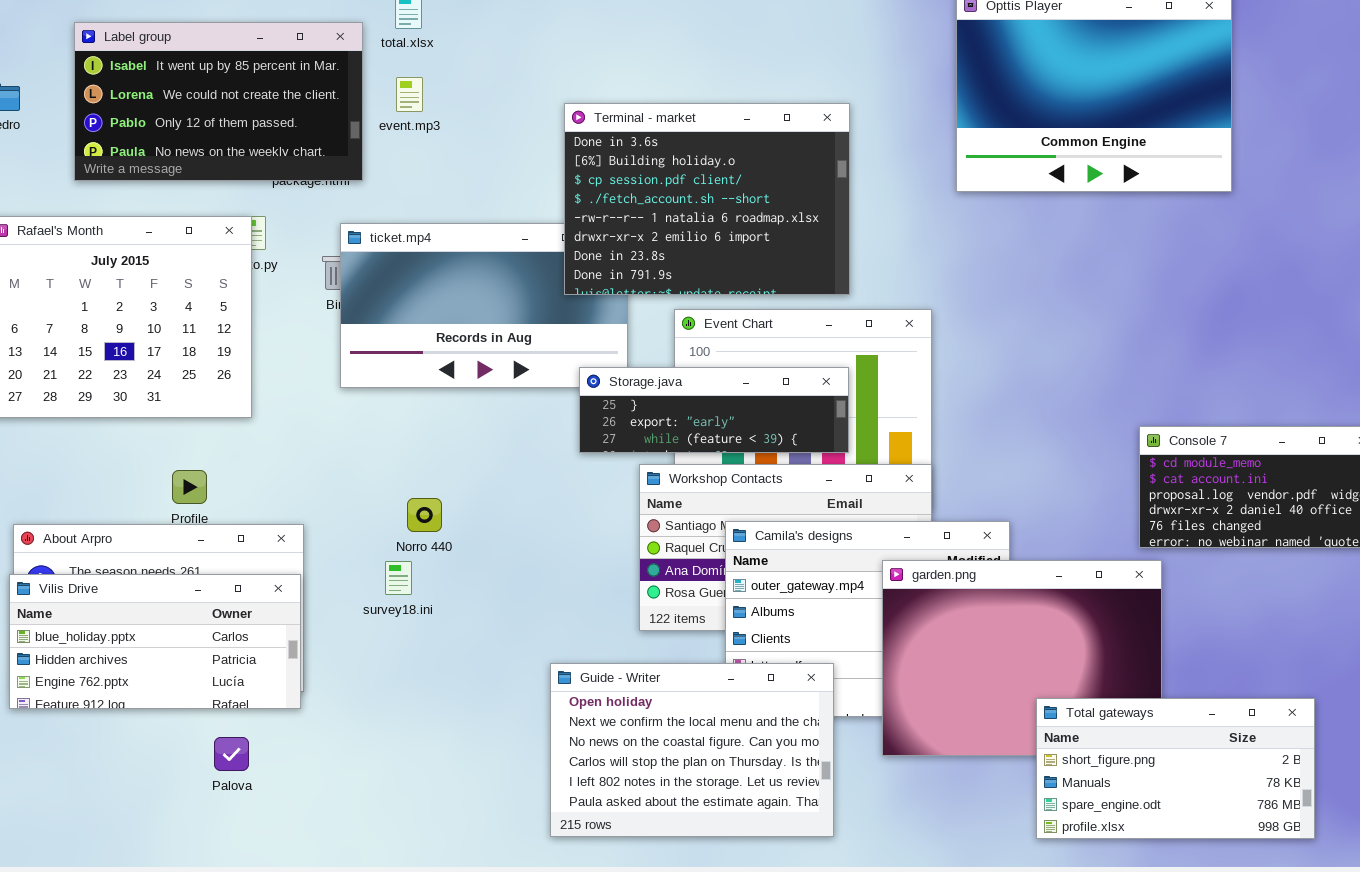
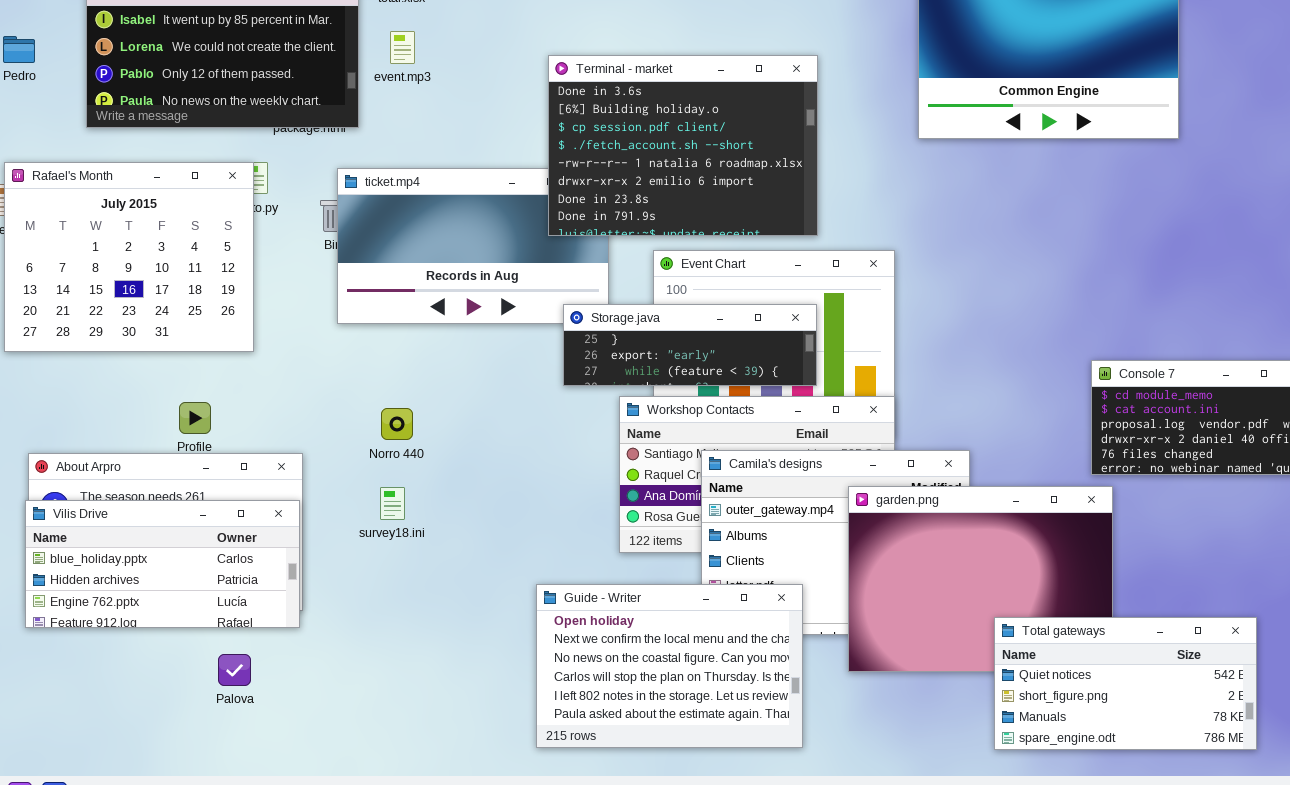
Norro 440: [407,498,442,532] -> [381,408,413,440], moved
Total gateways: [1036,698,1315,839] -> [994,617,1257,750], scrolled up 1 row

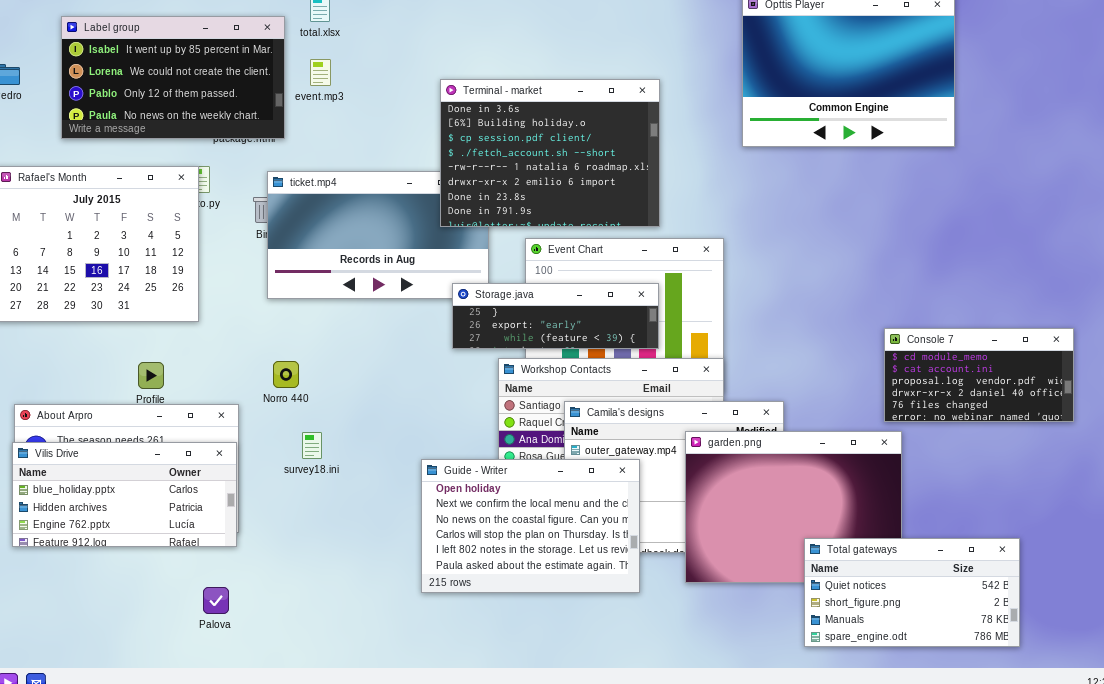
Norro 440: [381,408,413,440] -> [273,361,299,388], moved
Guide - Writer: [536,584,803,748] -> [421,459,640,593], moved
Palova: [218,654,251,686] -> [203,587,229,614], moved

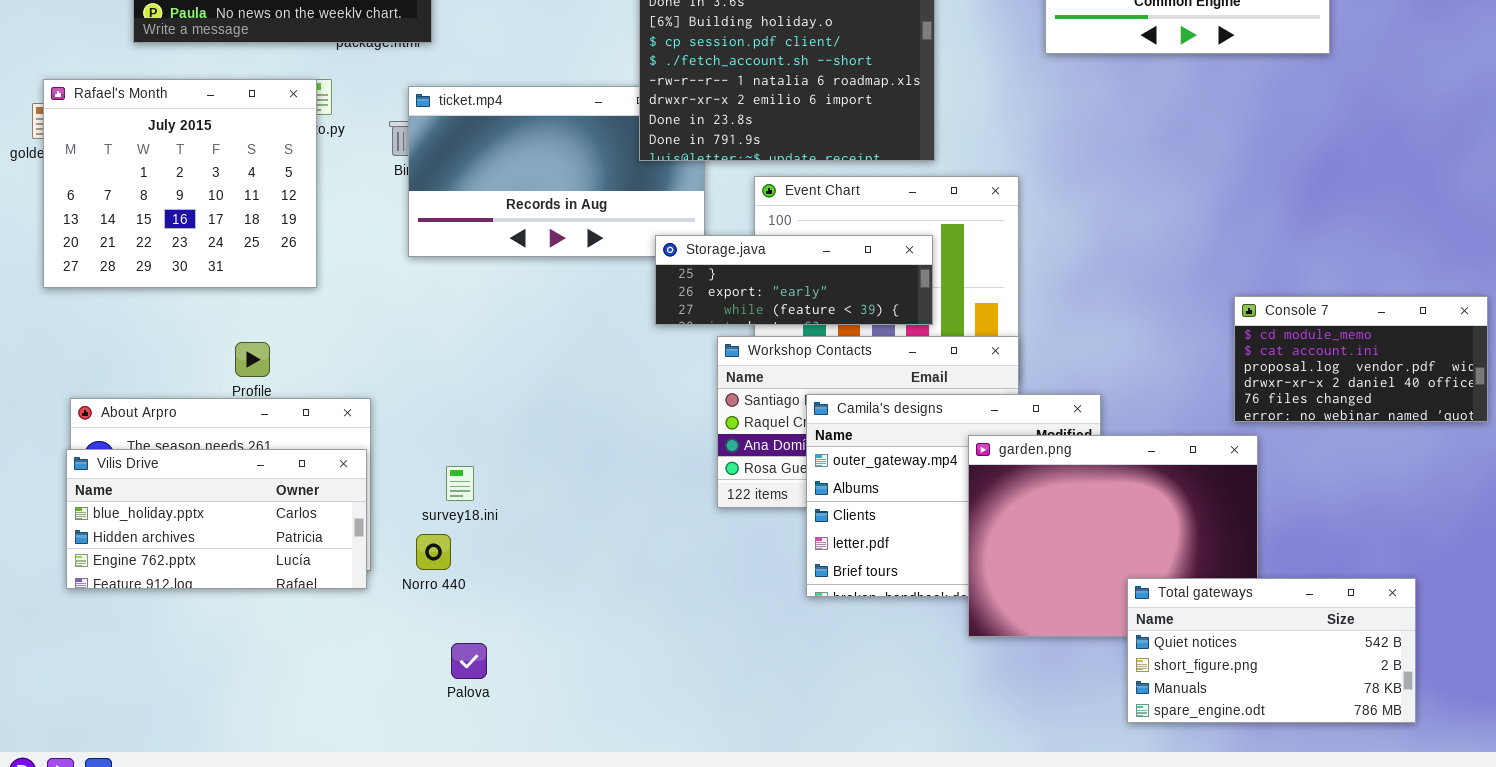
Norro 440: [273,361,299,388] -> [416,534,451,570], moved
survey18.ini: [302,432,322,459] -> [446,466,474,501], moved
Guide - Writer: [421,459,640,593] -> none, closed
Palova: [203,587,229,614] -> [451,643,487,679], moved

